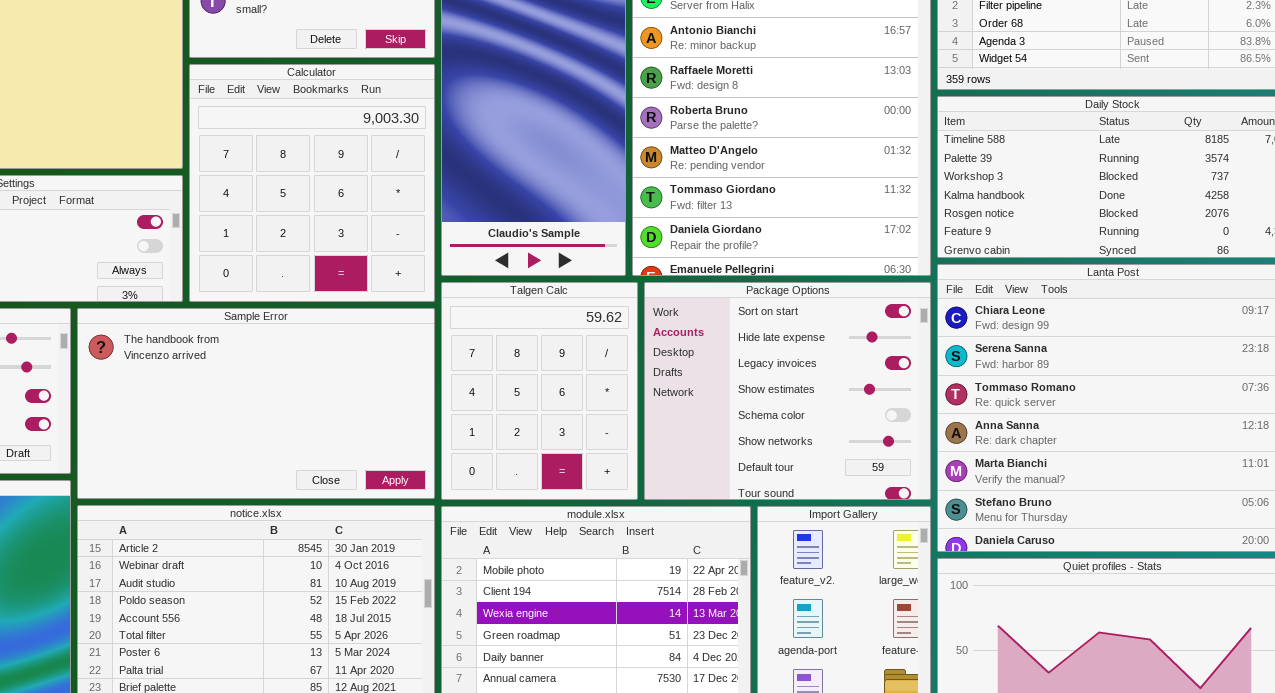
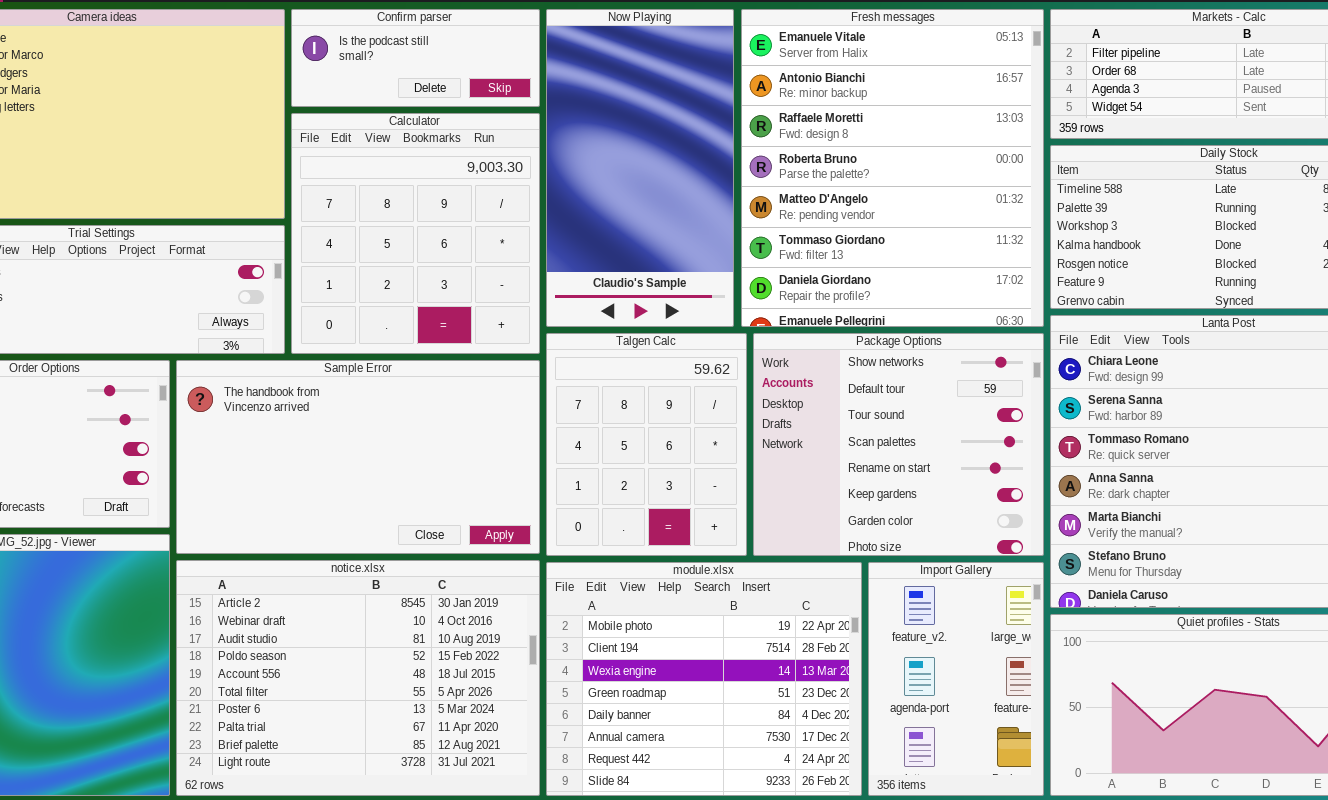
Package Options: [644,282,931,500] -> [753,333,1044,556], scrolled down 5 rows

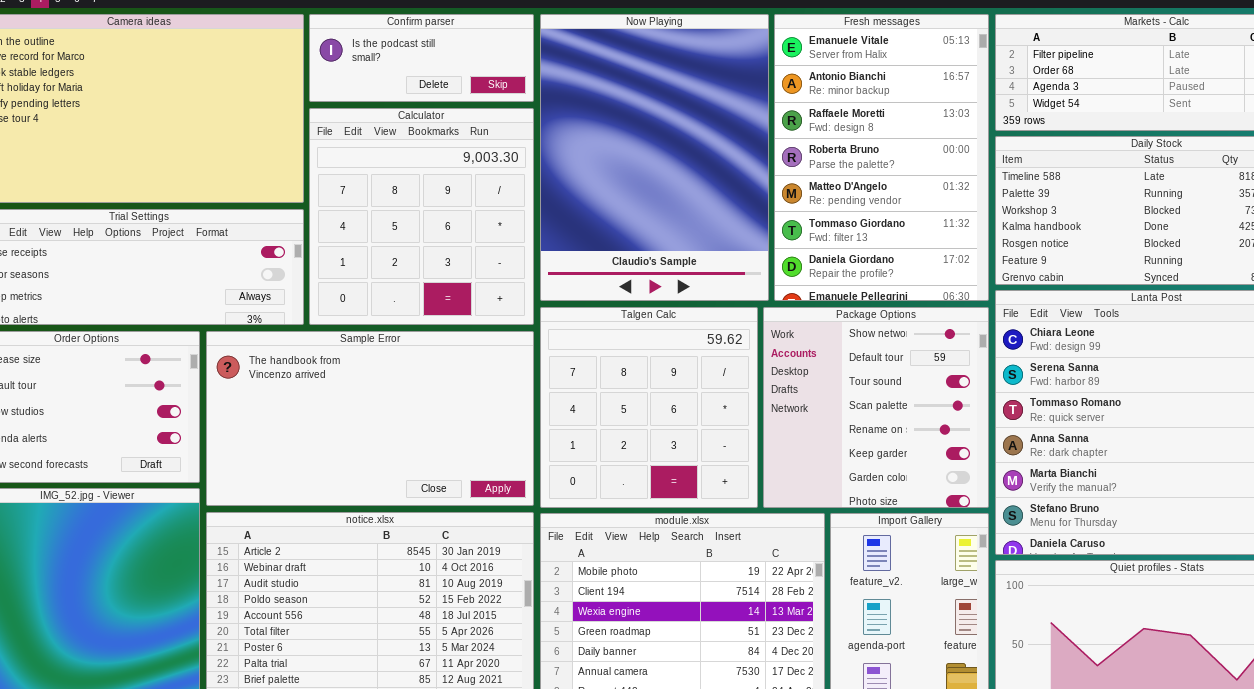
Now Playing: [546,9,734,327] -> [540,14,769,301], resized
Fresh messages: [741,9,1044,327] -> [774,14,989,301], resized
Talgen Calc: [546,333,747,556] -> [540,307,758,508], resized
Package Options: [753,333,1044,556] -> [763,307,989,508], resized

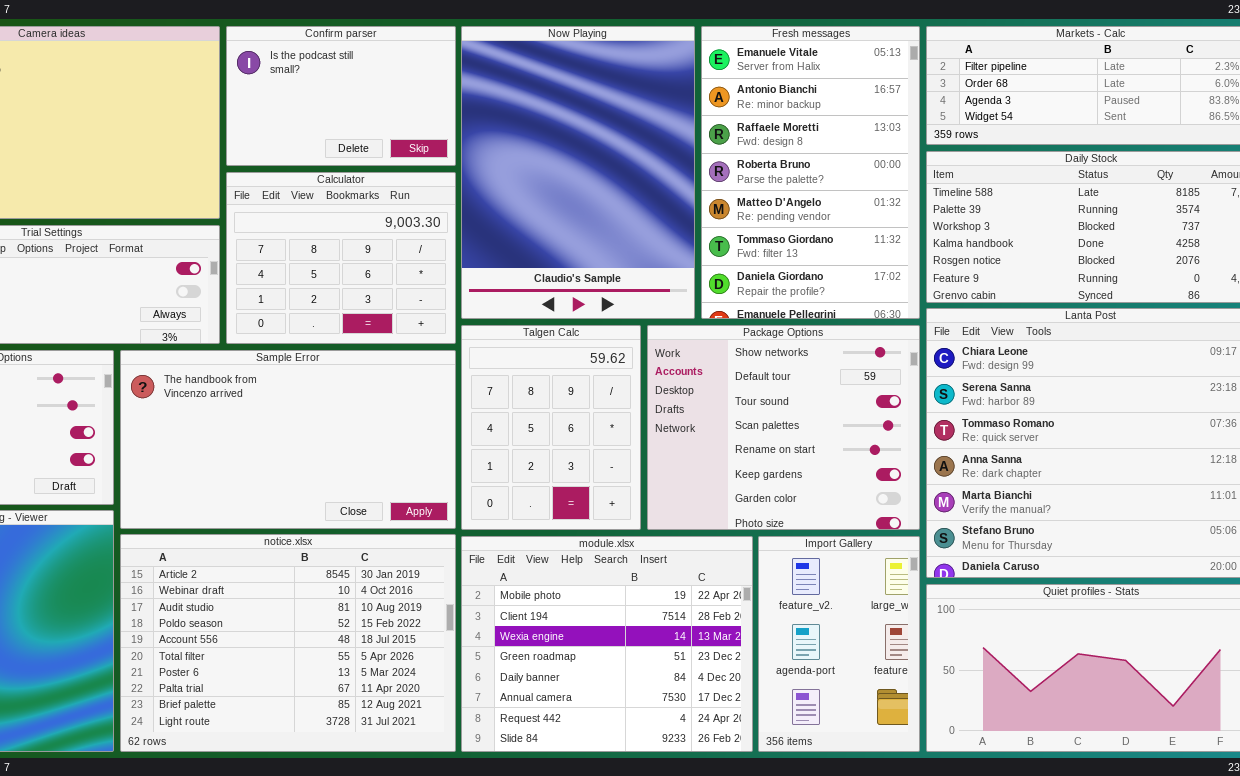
Confirm parser: [309,14,534,102] -> [226,26,456,166], resized
Calculator: [309,108,534,325] -> [226,172,456,344], resized
Talgen Calc: [540,307,758,508] -> [461,325,641,530], resized
Package Options: [763,307,989,508] -> [647,325,920,530], resized

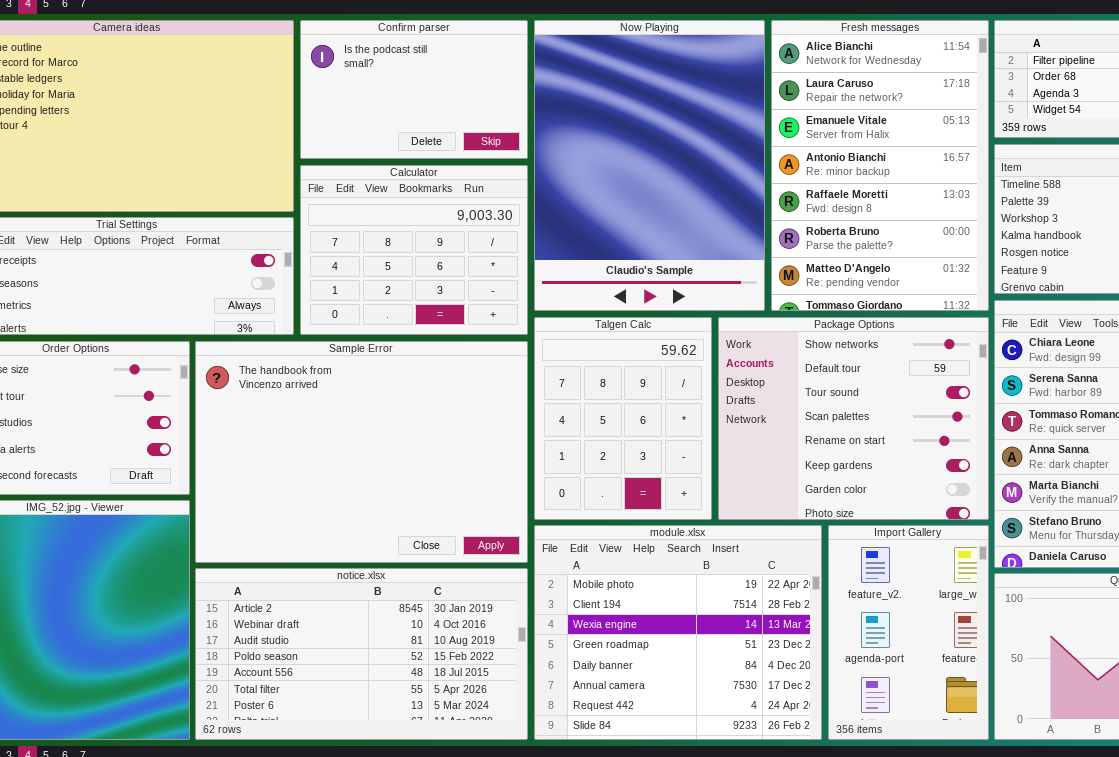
Fresh messages: [701,26,920,319] -> [771,20,989,311], scrolled up 2 rows
Sample Error: [120,350,456,529] -> [195,341,528,563], resized
notice.xlsx: [120,534,456,752] -> [195,568,528,740], resized

